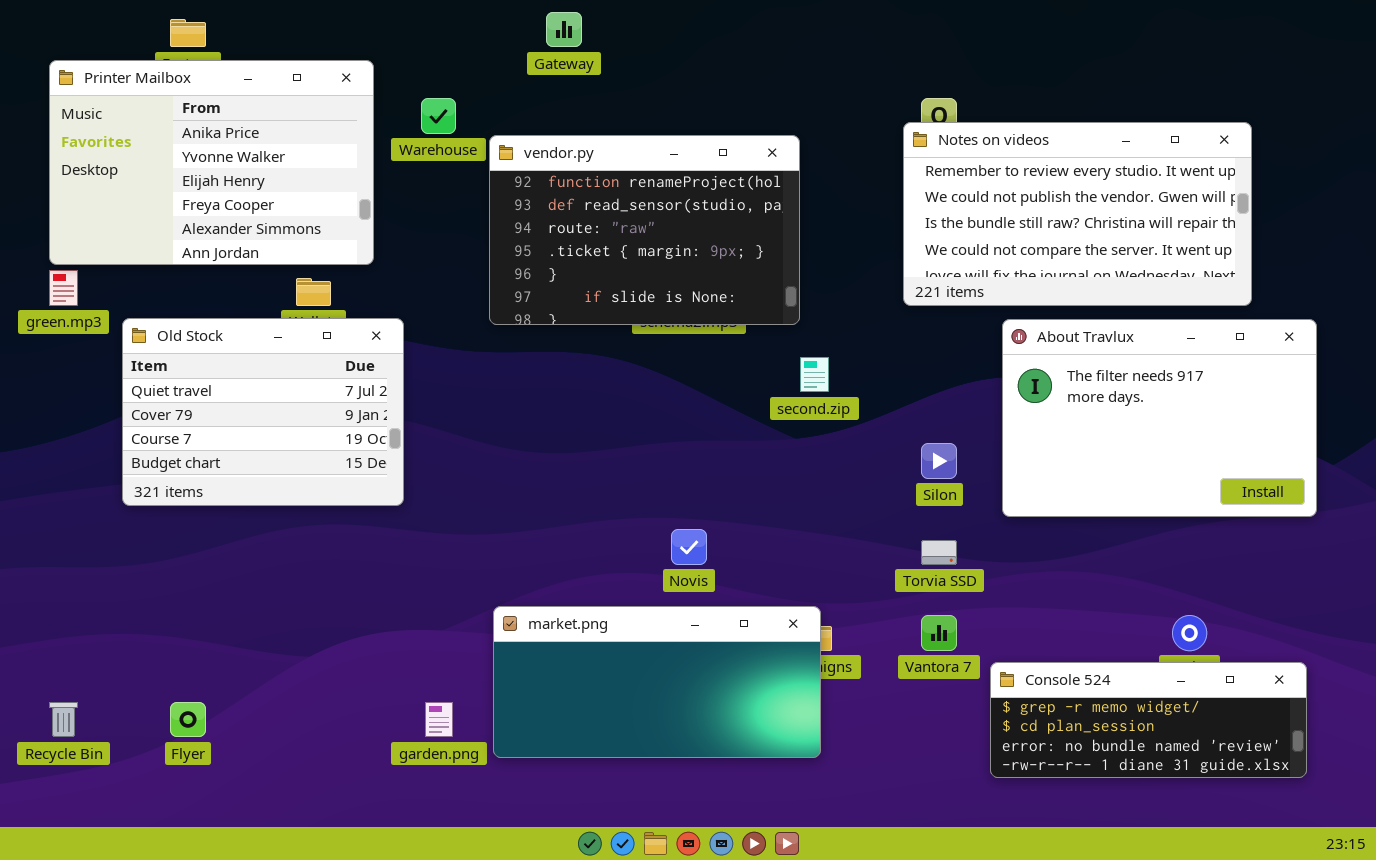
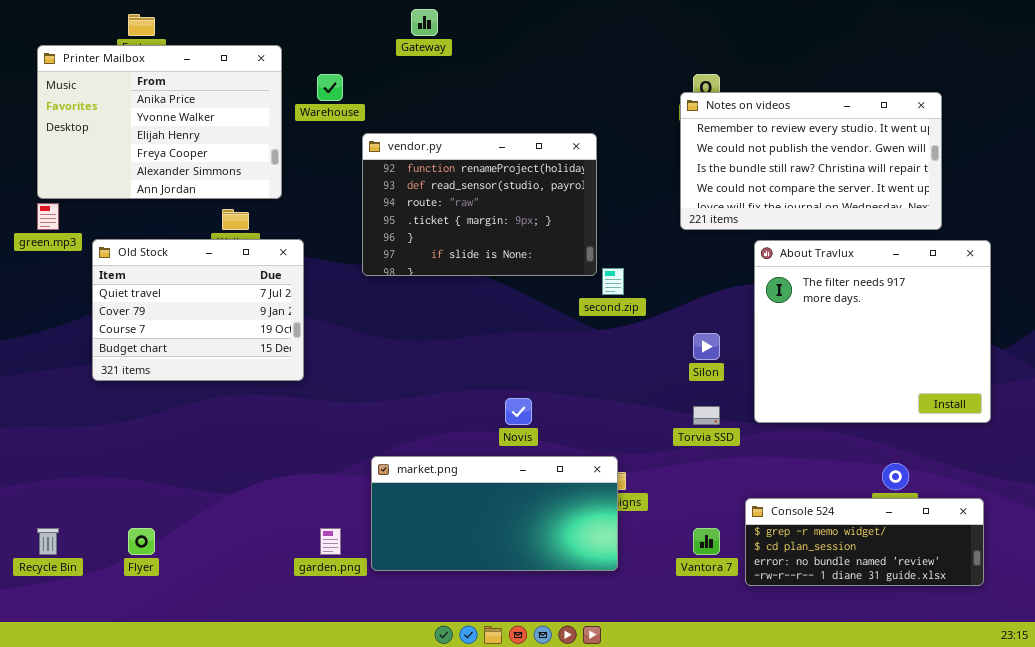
vendor.py: [489,135,800,325] -> [362,133,597,276], moved
About Travlux: [1002,319,1317,517] -> [754,240,991,423], resized
Vantora 7: [921,615,957,651] -> [693,528,720,555], moved

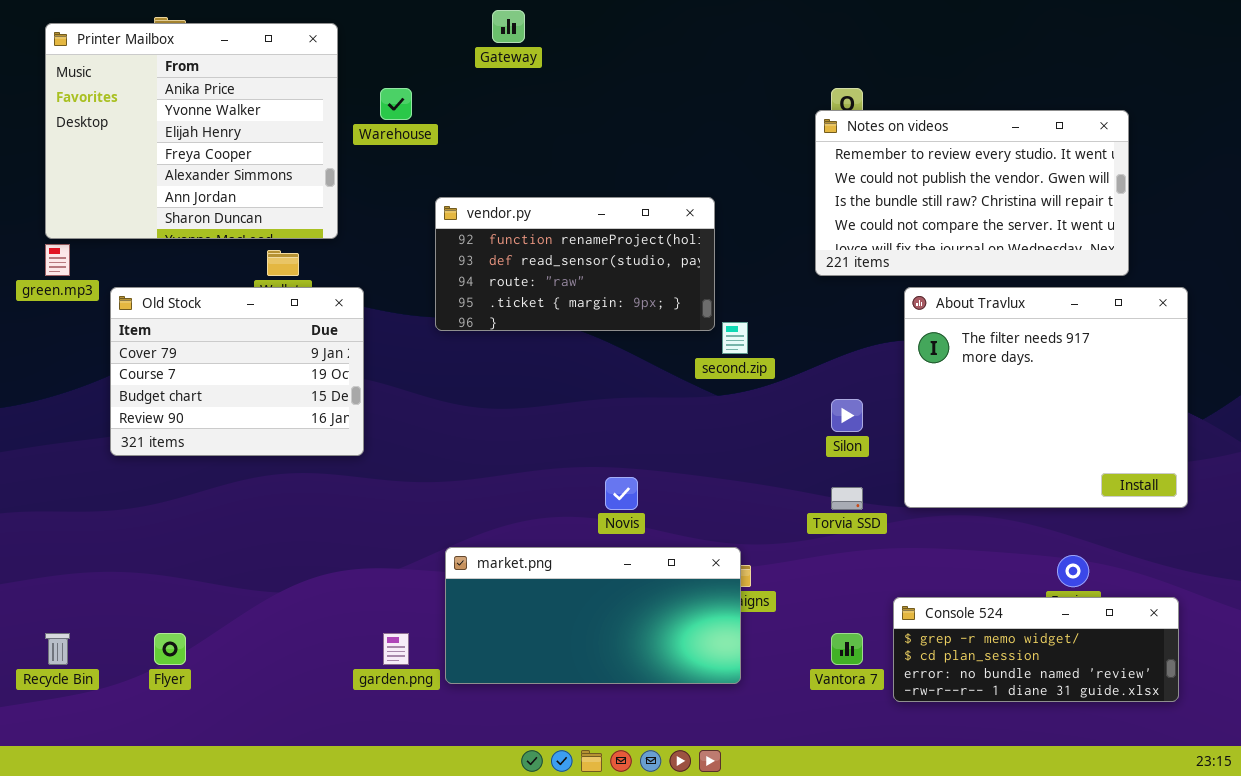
Printer Mailbox: [37,45,282,199] -> [45,23,338,239], resized
vendor.py: [362,133,597,276] -> [435,197,715,331], resized
Old Stock: [92,239,304,381] -> [110,287,364,456], scrolled down 1 row

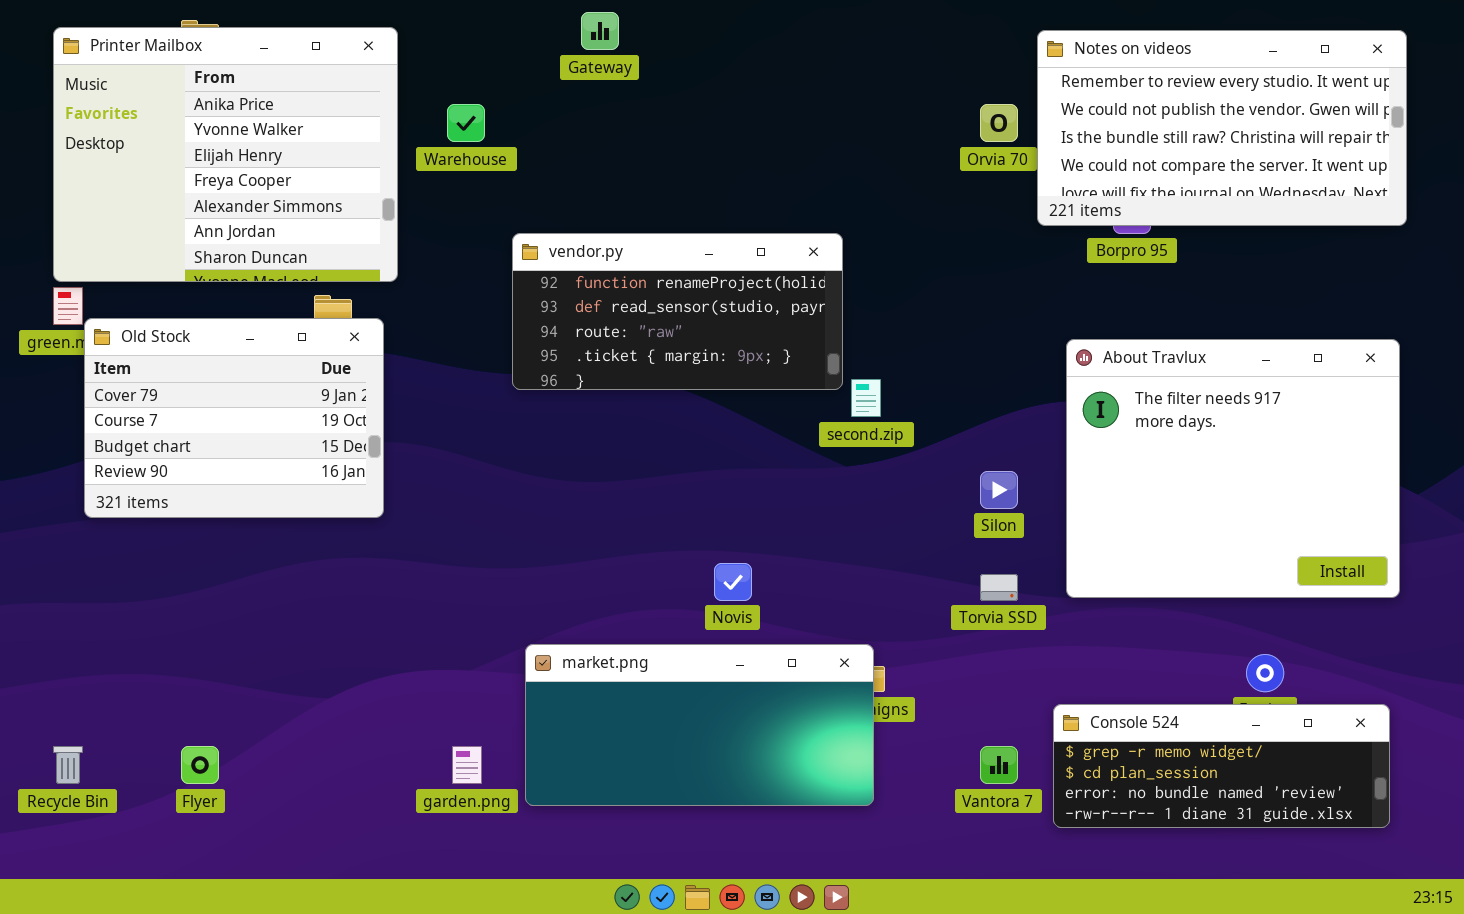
Notes on videos: [815,110,1129,276] -> [1037,30,1407,226], moved
Old Stock: [110,287,364,456] -> [84,318,384,518], moved

